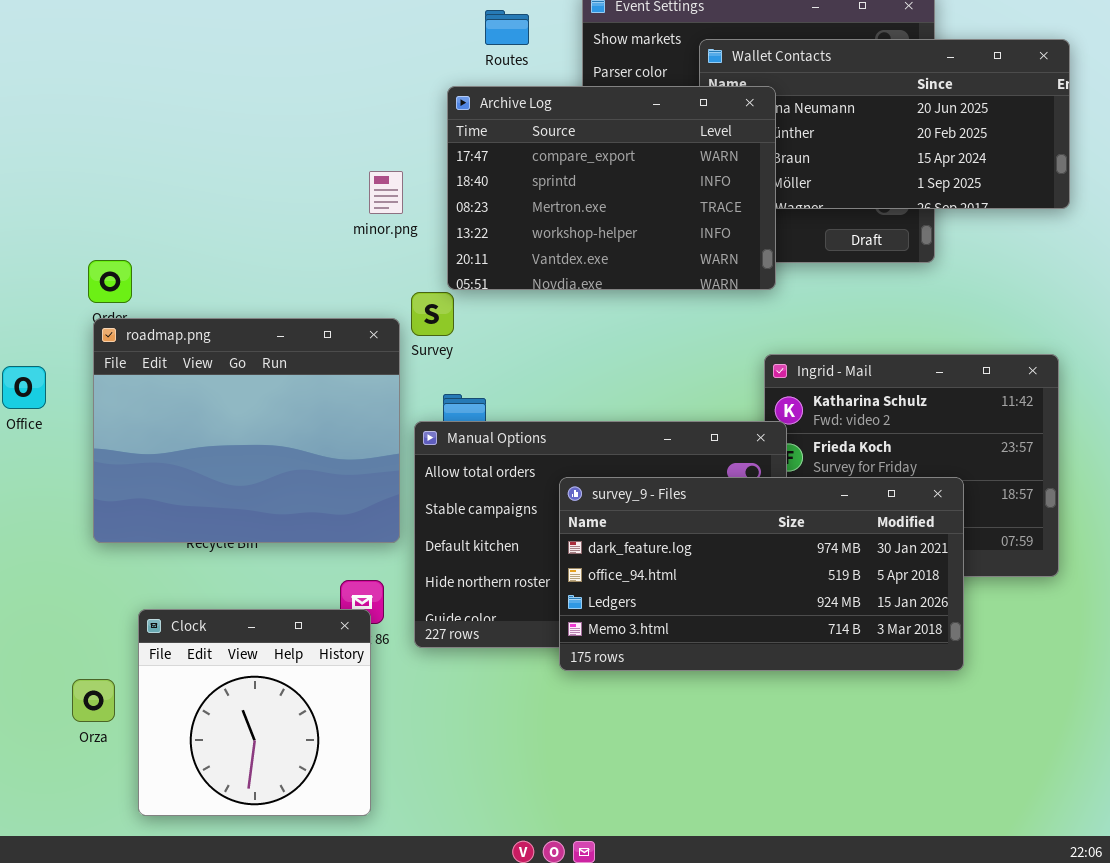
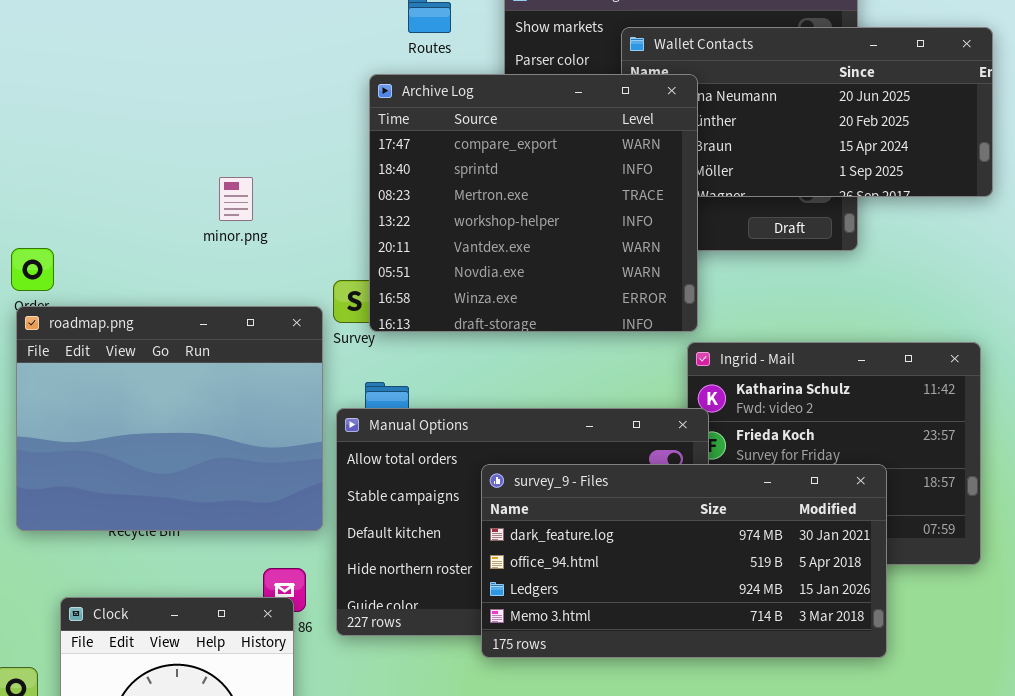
Archive Log: [447,86,776,290] -> [369,74,698,332], resized
minor.png: [369,171,403,214] -> [219,177,253,221], moved

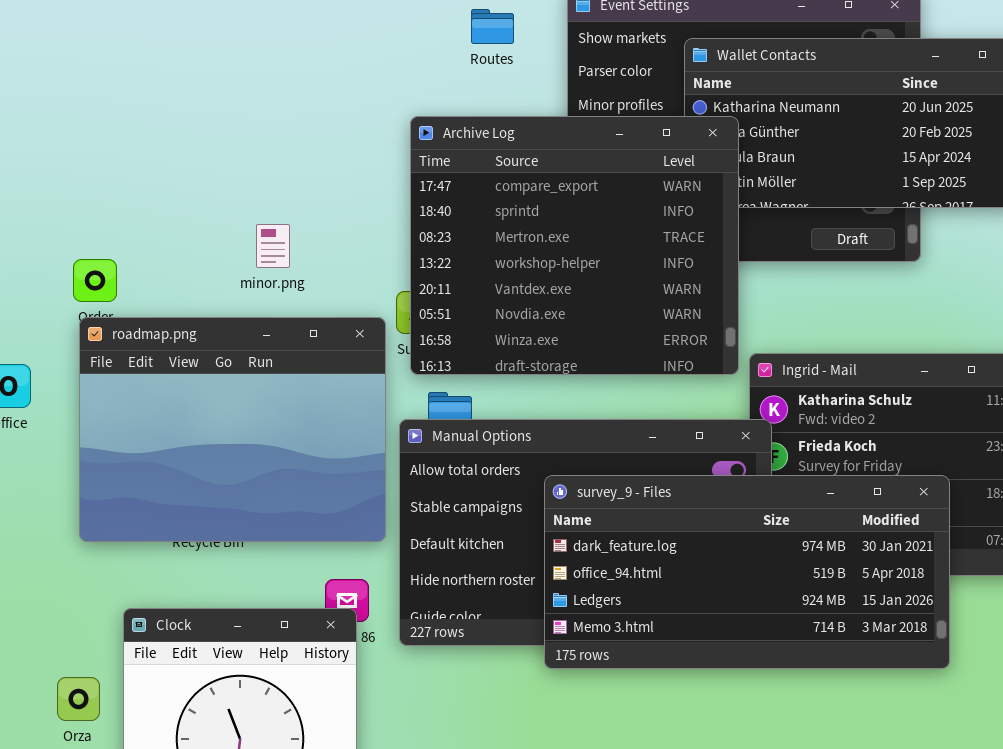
Archive Log: [369,74,698,332] -> [410,116,739,375], moved
minor.png: [219,177,253,221] -> [256,224,290,268], moved

